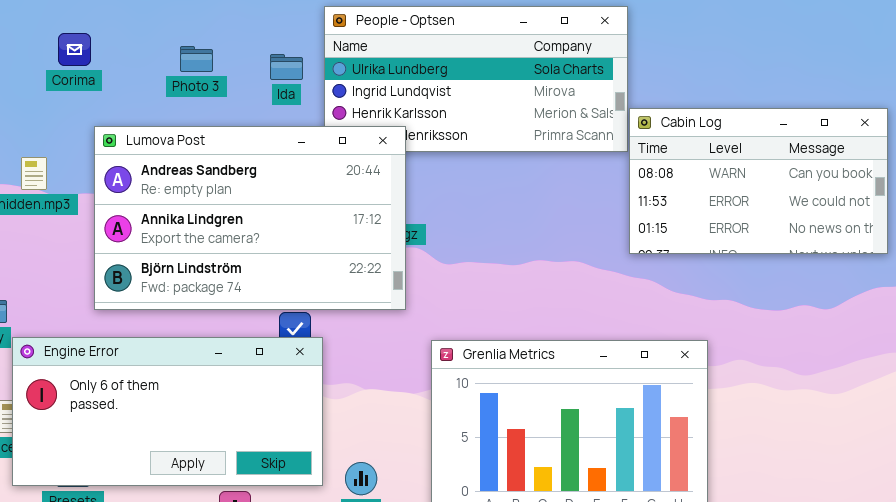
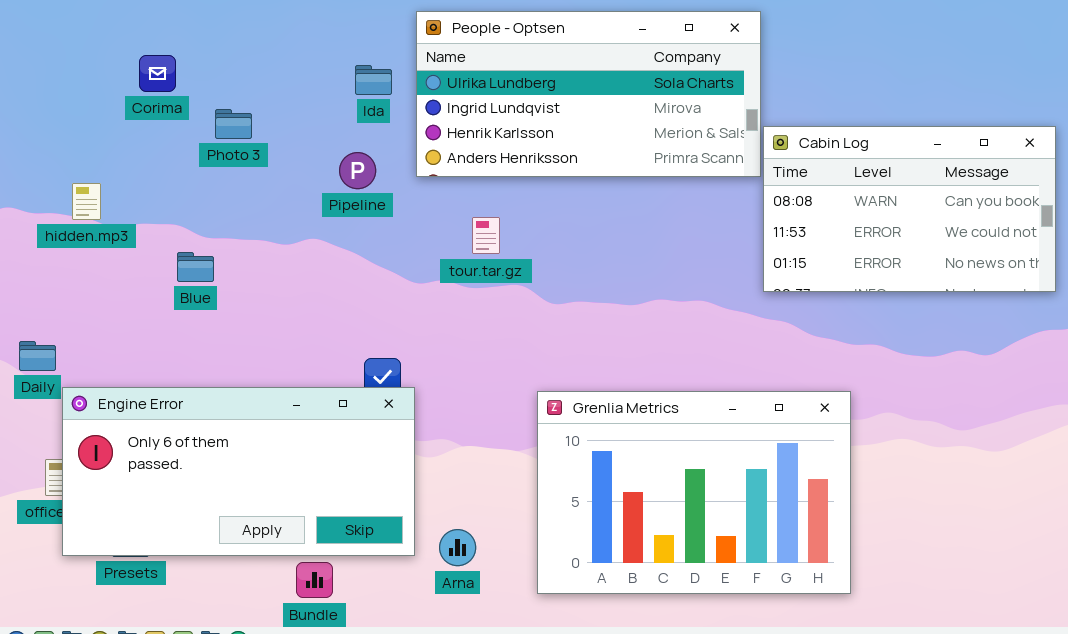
Corima: [58,33,91,66] -> [139,55,176,92], moved
Photo 3: [180,46,213,72] -> [215,109,252,139], moved
Lumova Post: [94,126,406,310] -> none, closed

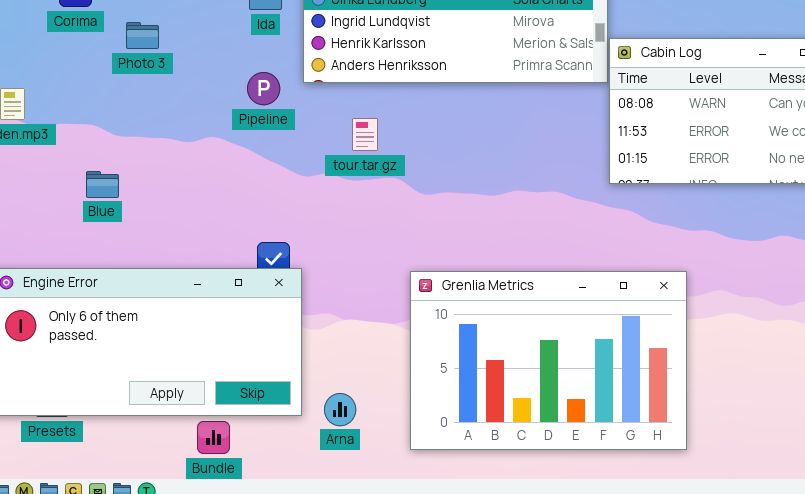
Pipeline: [339,152,376,189] -> [247,72,280,105], moved
Blue: [177,252,214,282] -> [86,171,119,198], moved

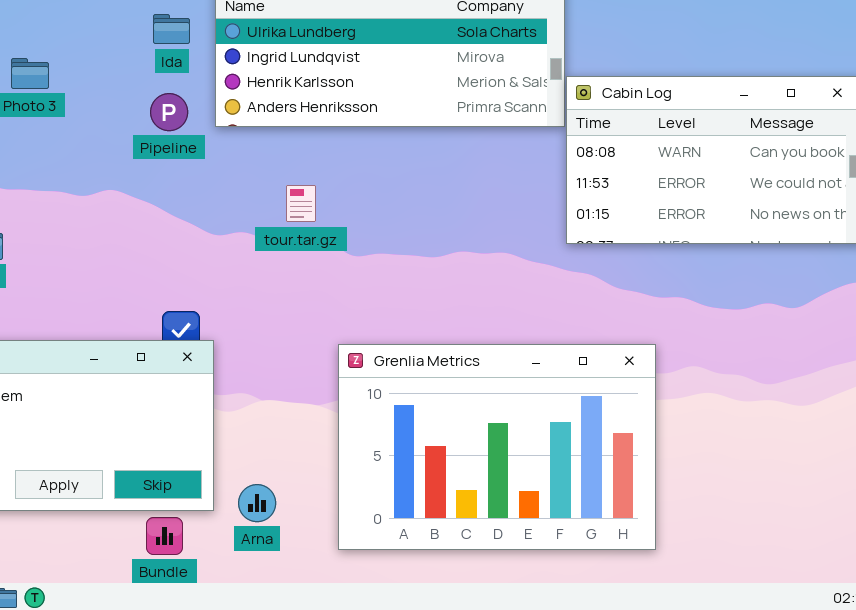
Pipeline: [247,72,280,105] -> [150,93,188,131], moved
tour.tar.gz: [352,118,378,151] -> [286,185,316,222], moved
Bundle: [197,421,230,454] -> [146,517,183,555], moved

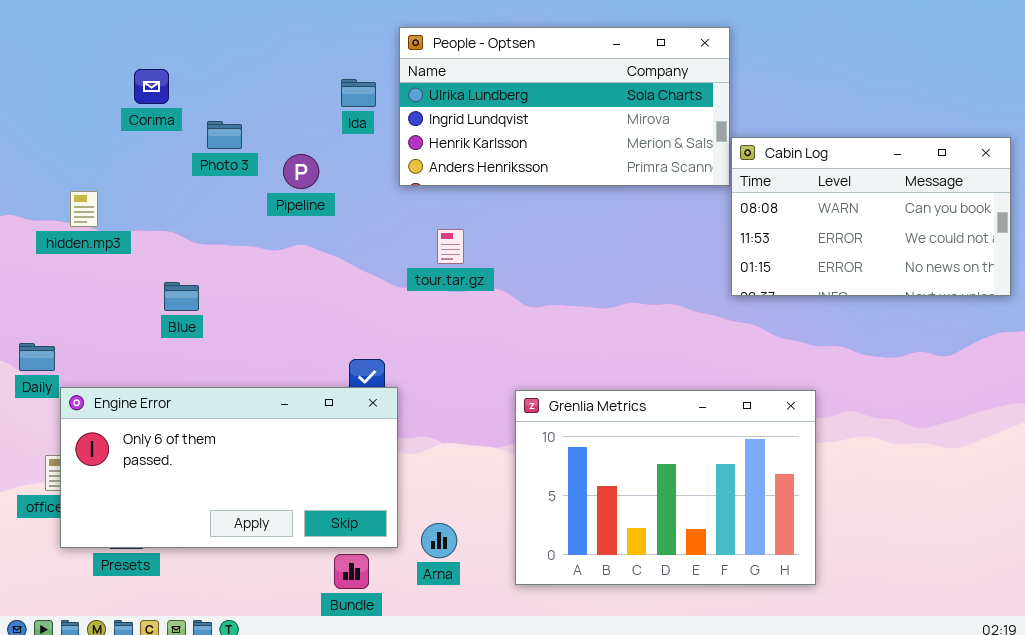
Pipeline: [150,93,188,131] -> [283,154,319,189], moved
tour.tar.gz: [286,185,316,222] -> [437,229,464,264], moved

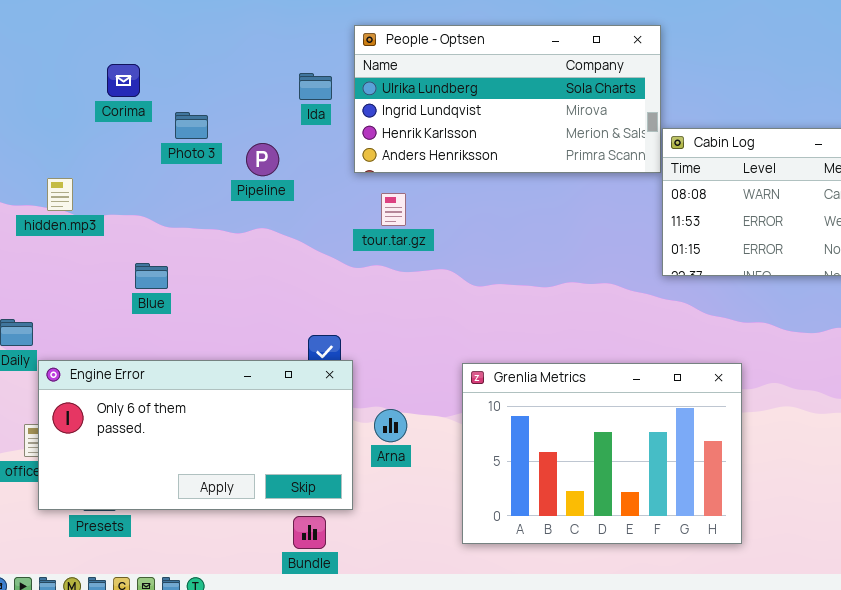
tour.tar.gz: [437,229,464,264] -> [381,193,406,226], moved
Arna: [421,523,457,558] -> [374,409,407,442], moved

